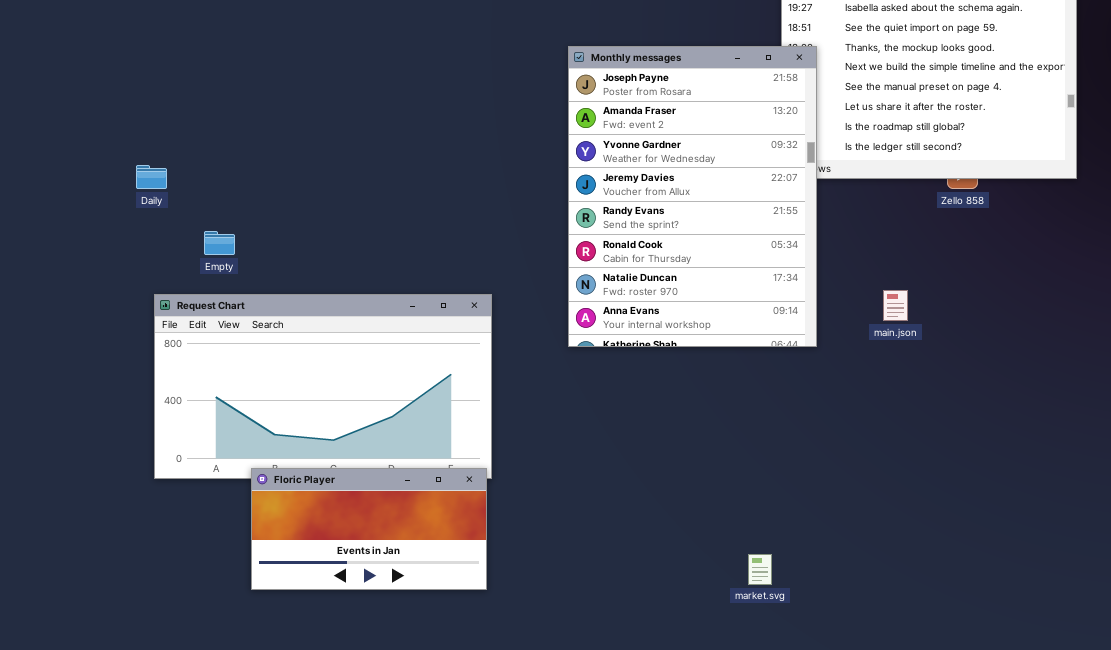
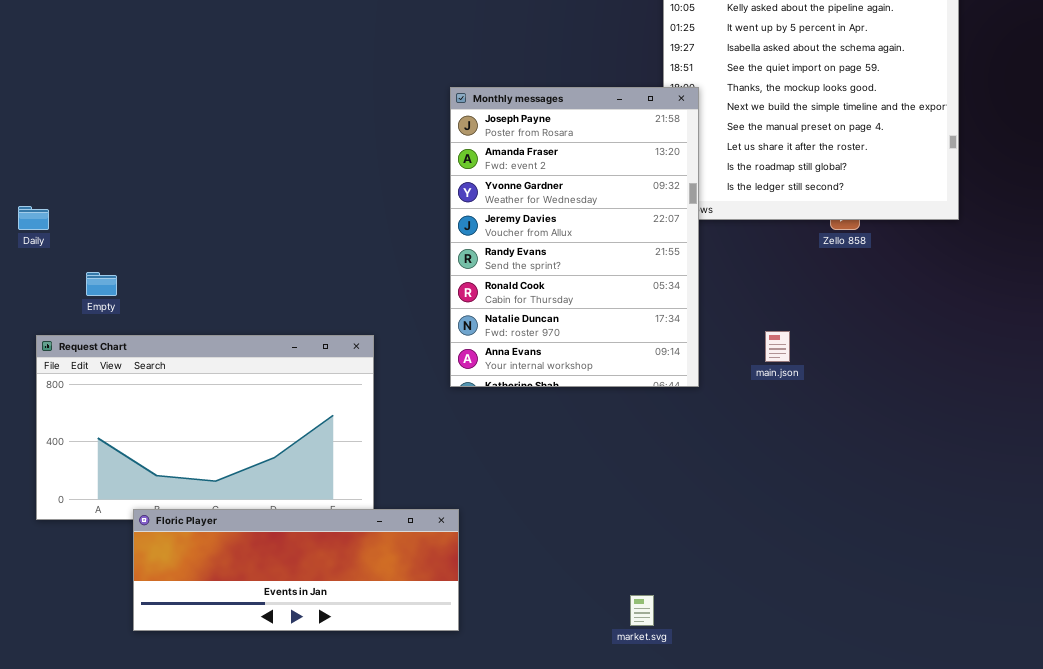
Floric Player: [251,468,487,590] -> [133,509,459,631], resized

